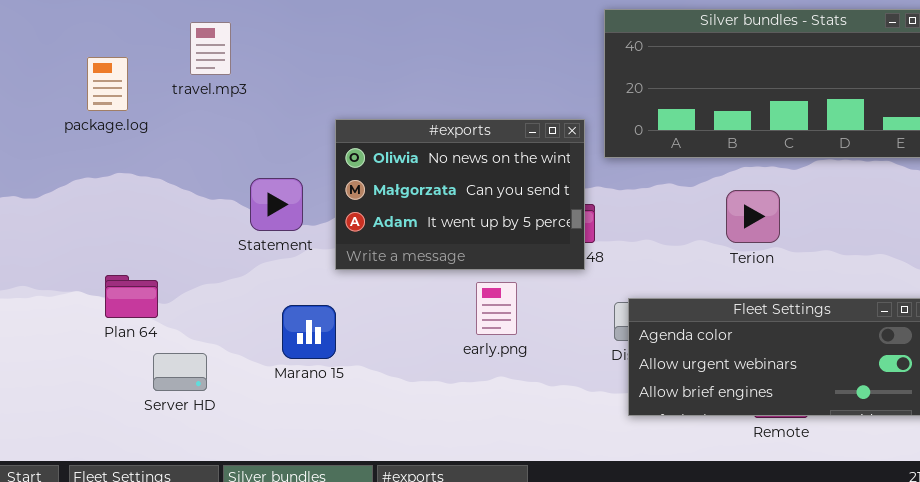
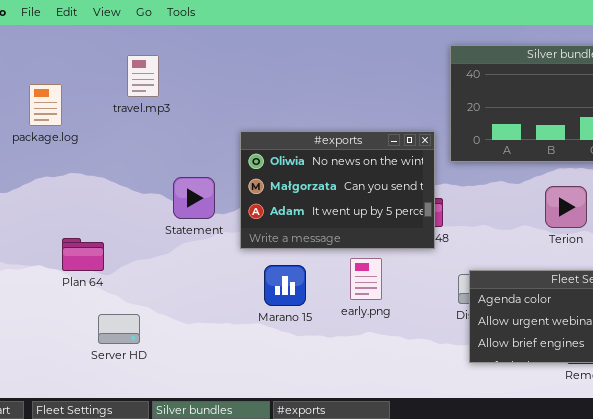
package.log: [87,57,128,111] -> [29,84,62,126], moved
Plan 64: [105,275,158,318] -> [62,238,104,271], moved
Marano 15: [282,305,336,359] -> [264,265,306,306], moved

